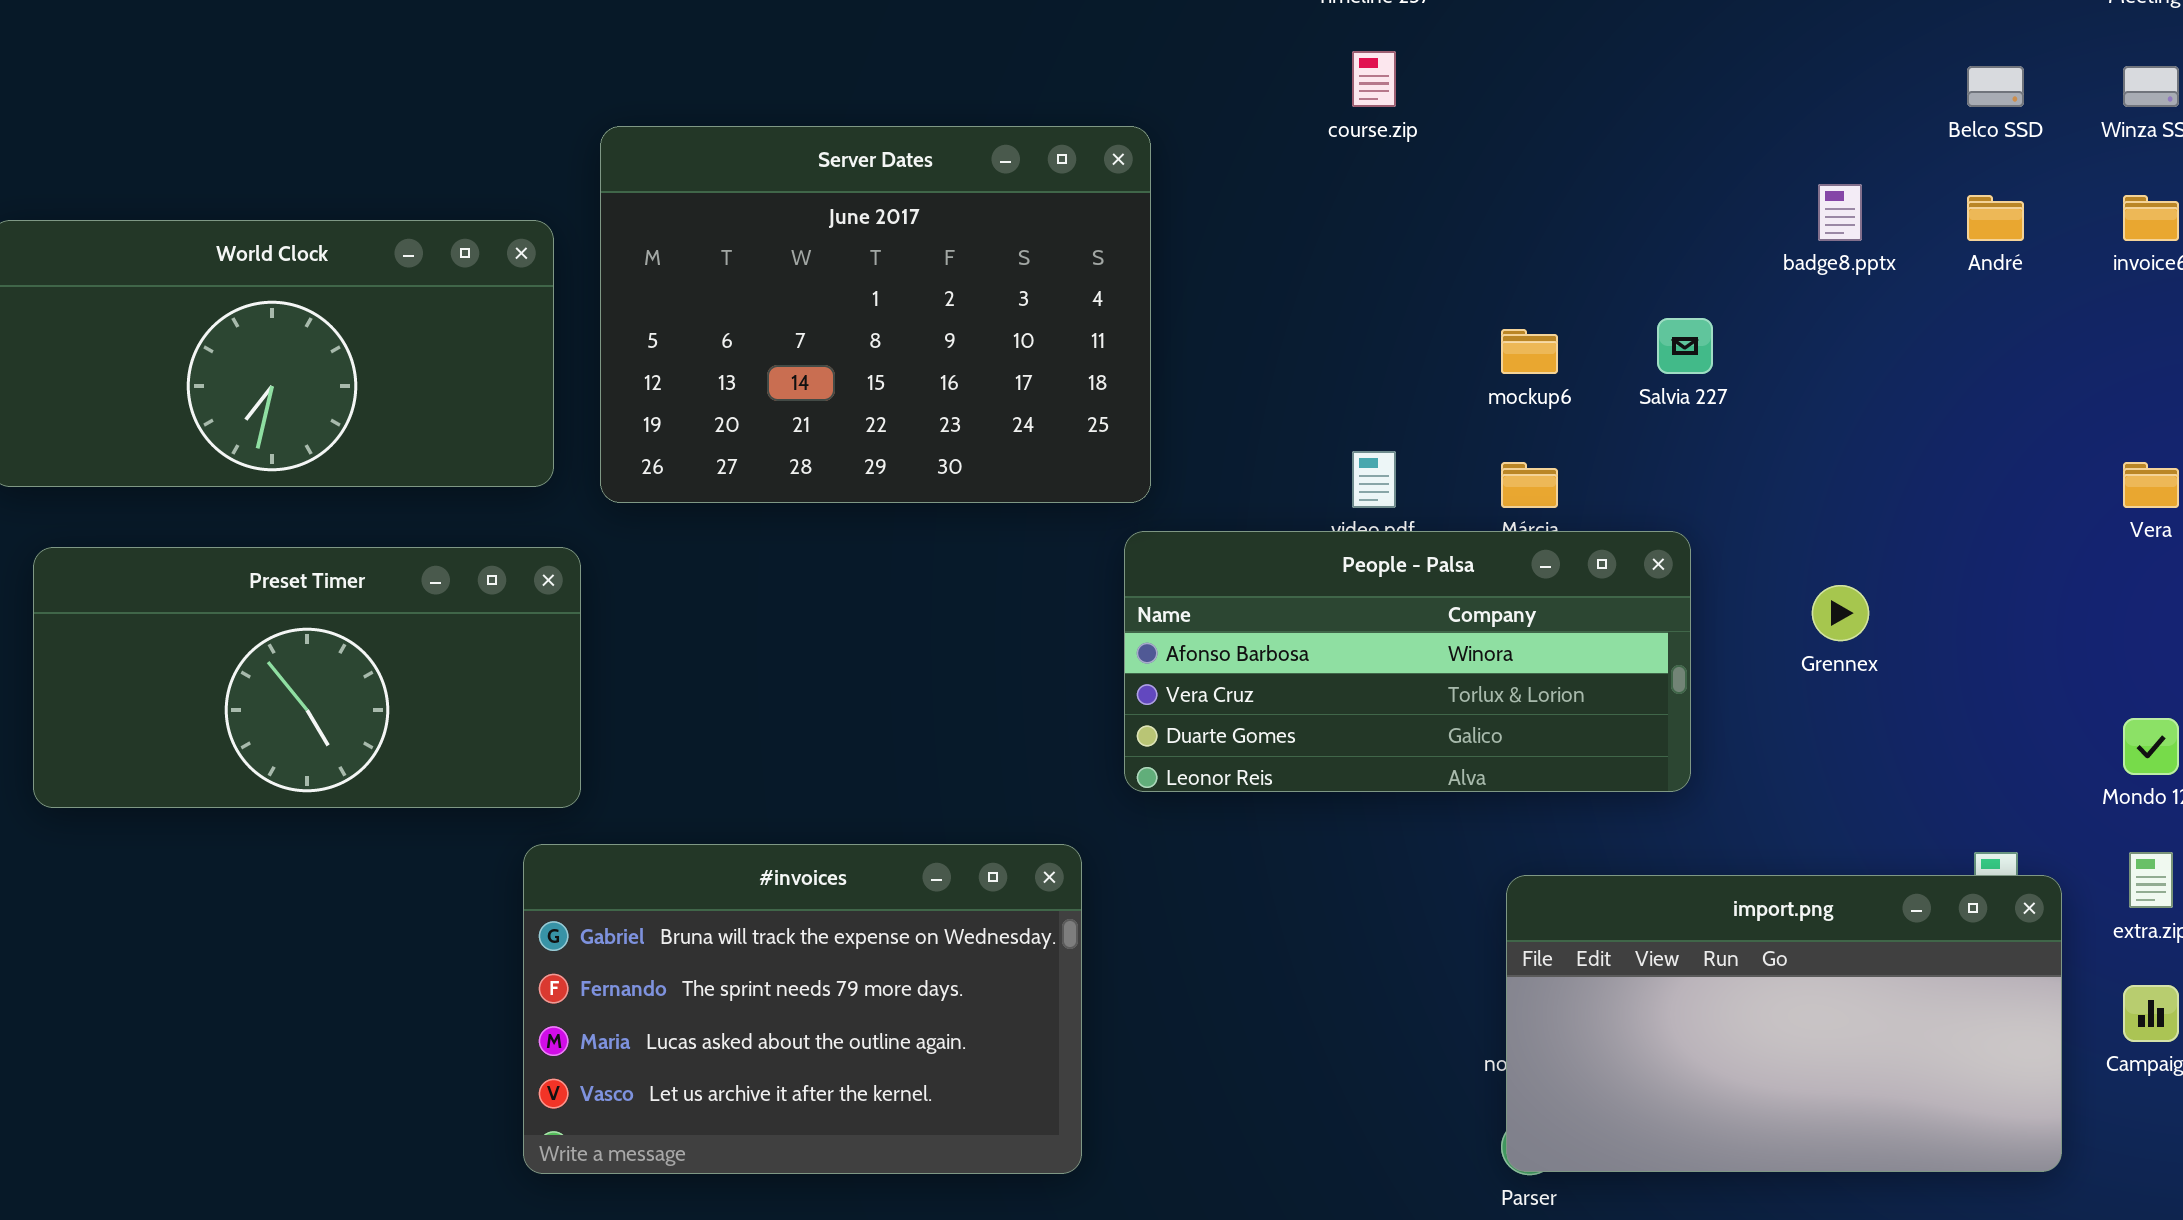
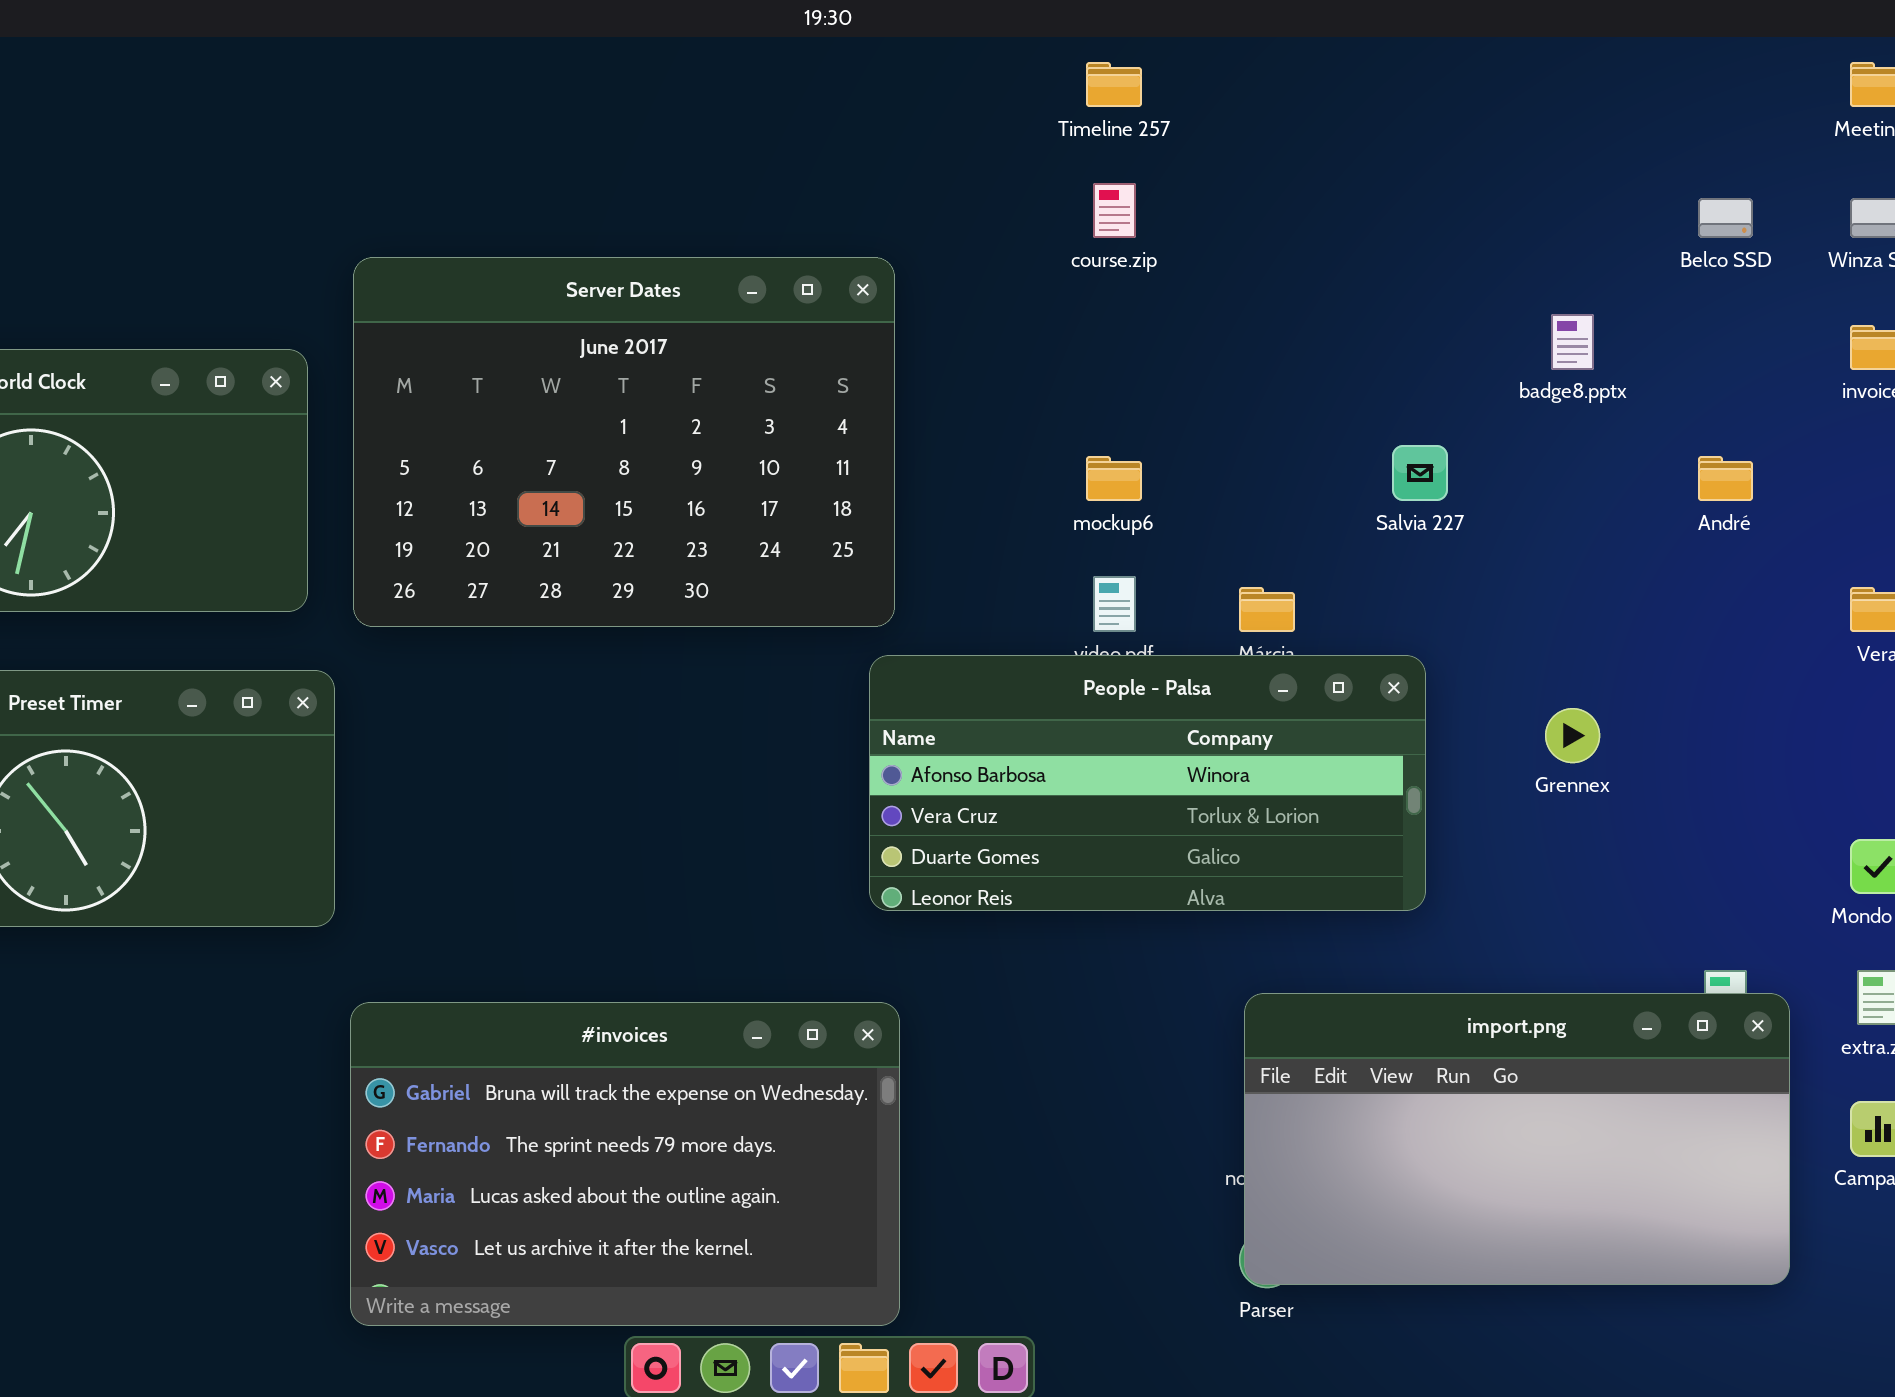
André: [1967,195,2024,241] -> [1698,456,1753,501], moved
mockup6: [1501,329,1558,374] -> [1086,456,1142,501], moved
#invoices: [523,844,1082,1174] -> [350,1002,900,1326], moved

